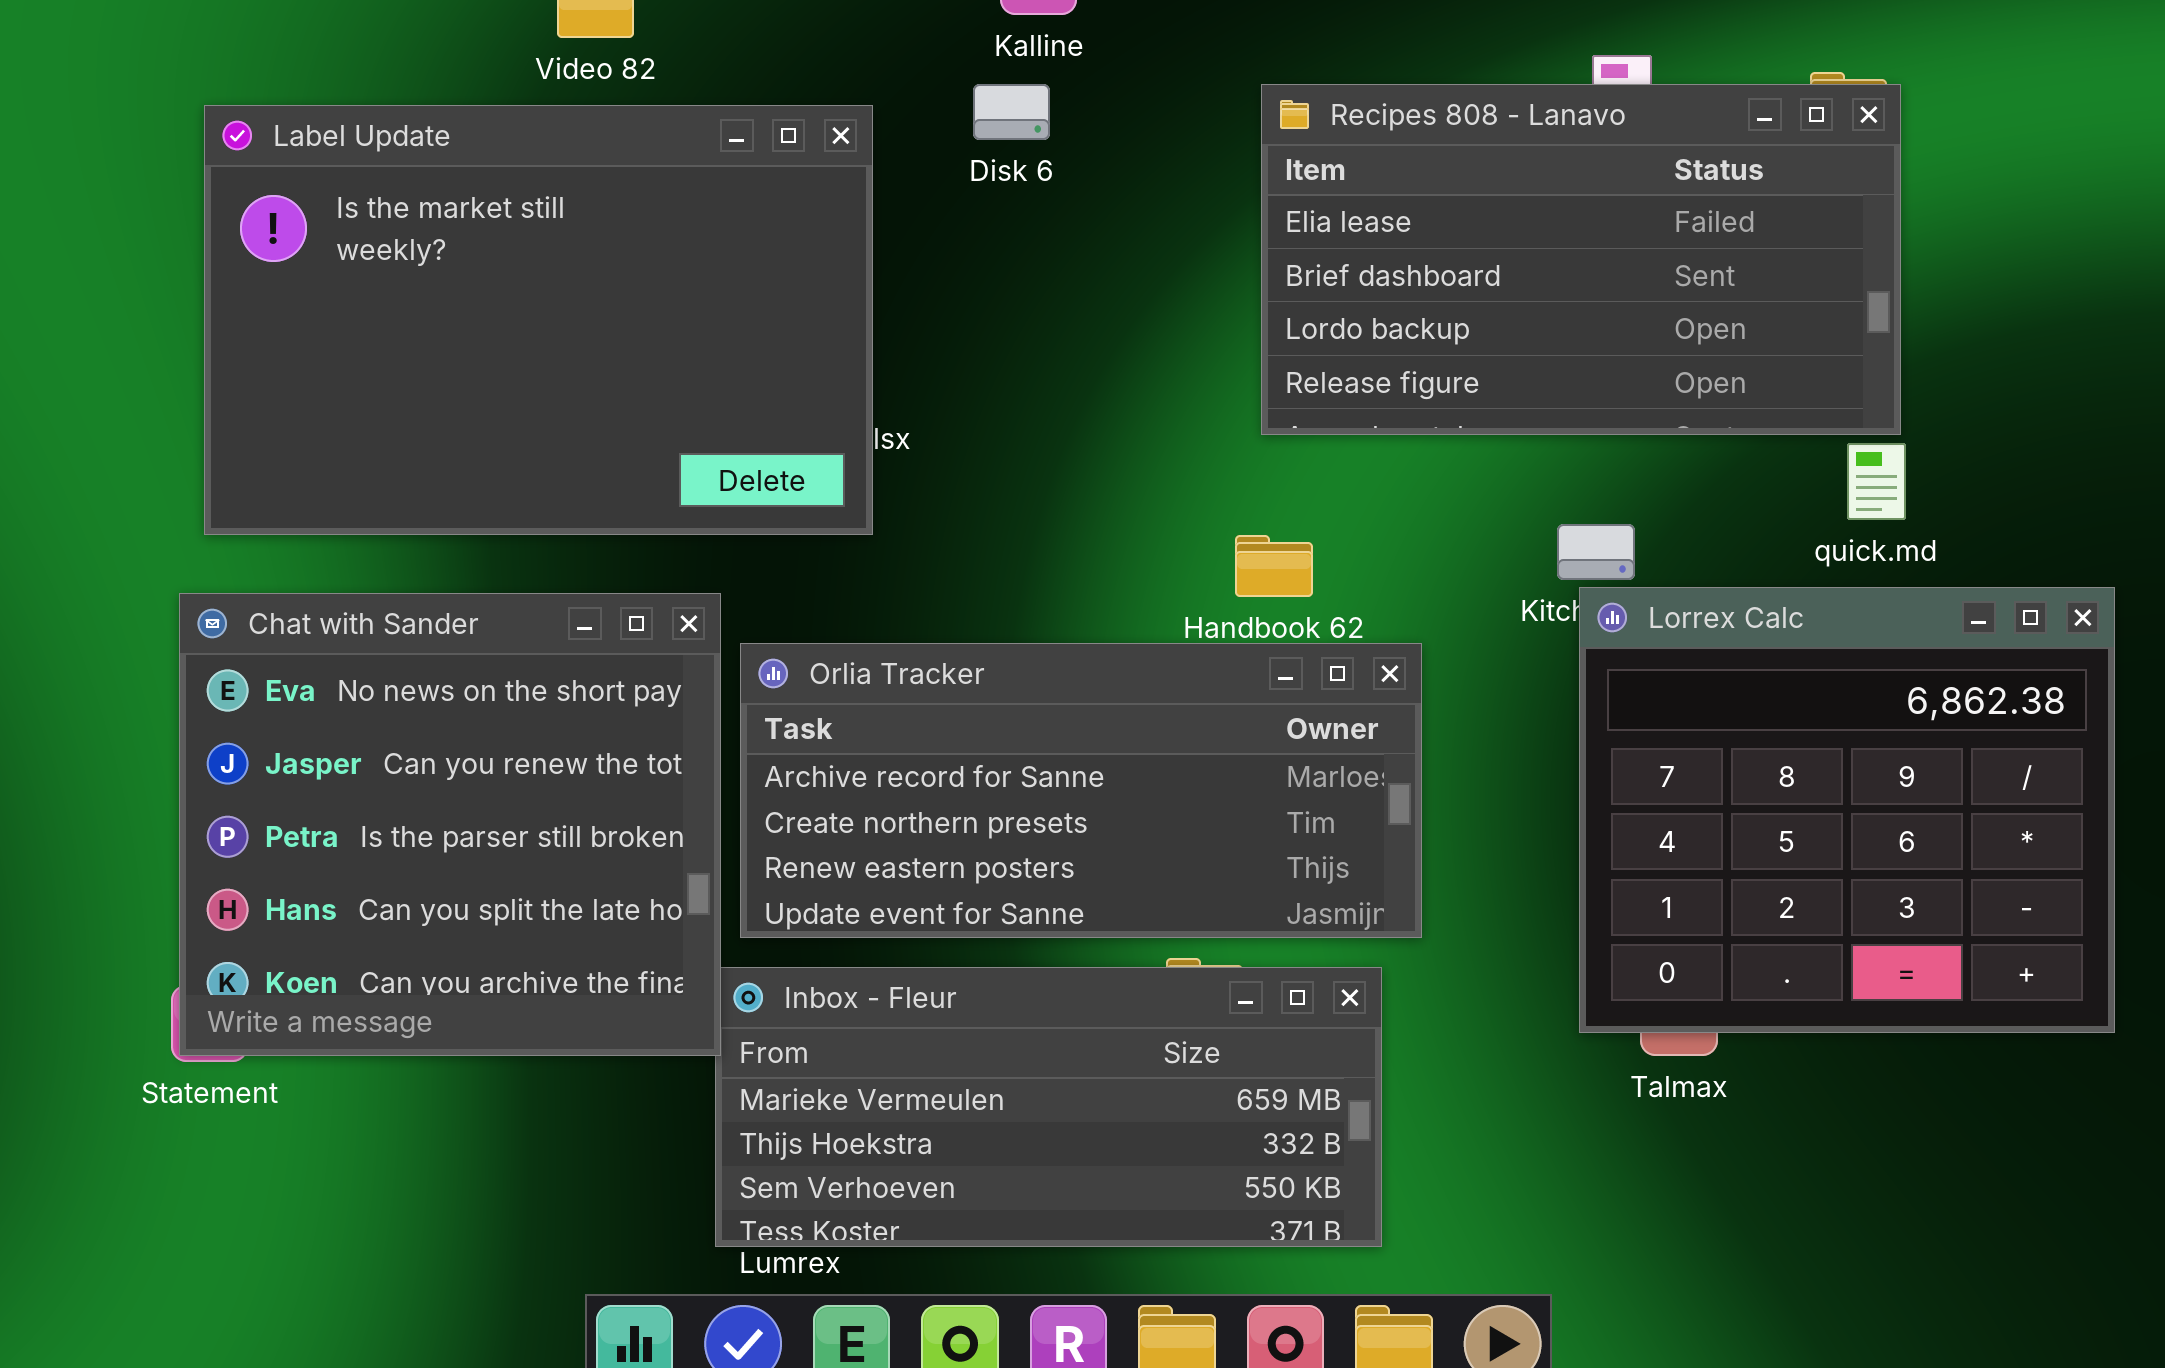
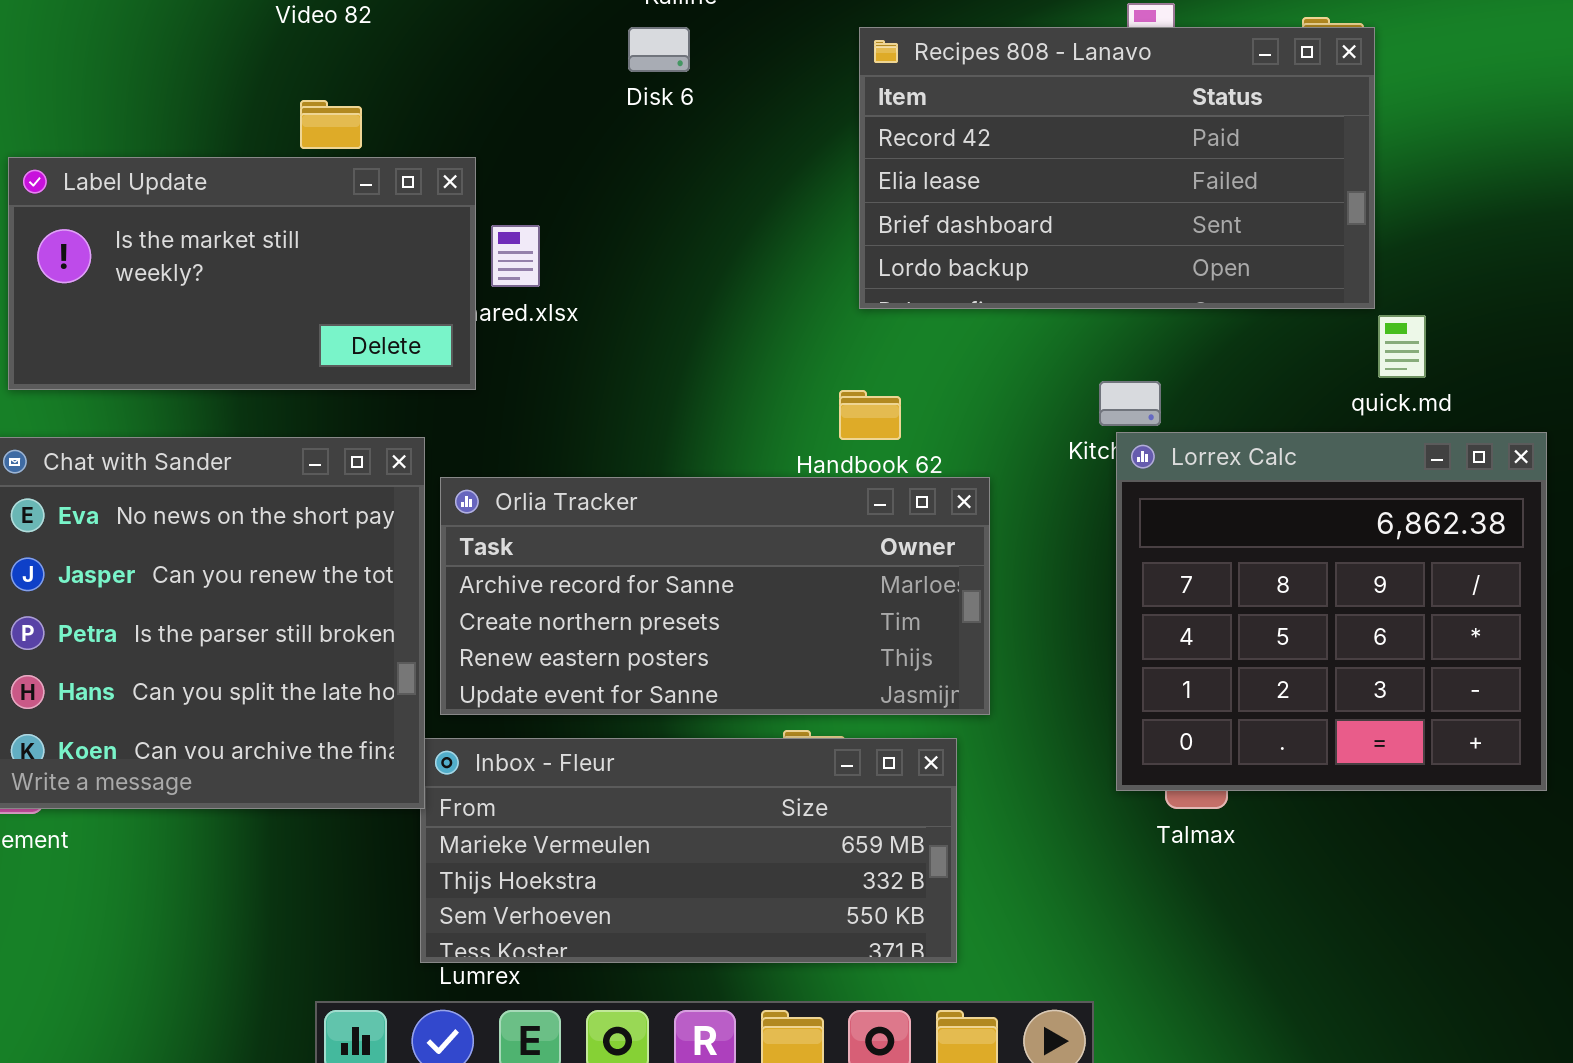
Recipes 808 - Lanavo: [1261,84,1901,435] -> [859,27,1375,309], scrolled up 1 row
Label Update: [204,105,873,535] -> [8,157,476,390], resized
quick.md: [1847,443,1906,520] -> [1378,315,1426,378], moved

